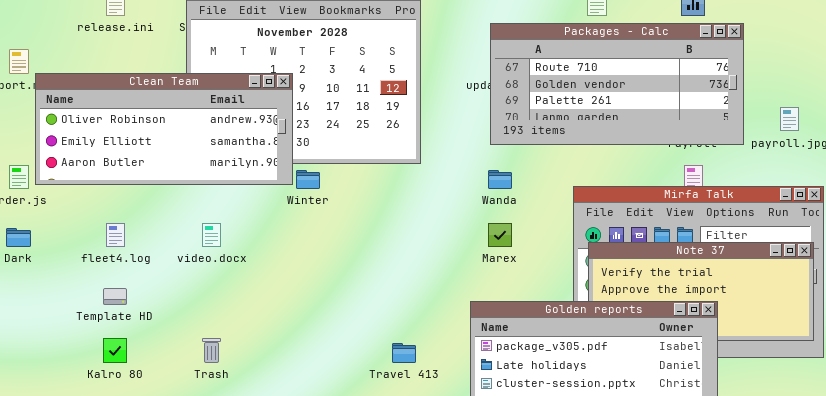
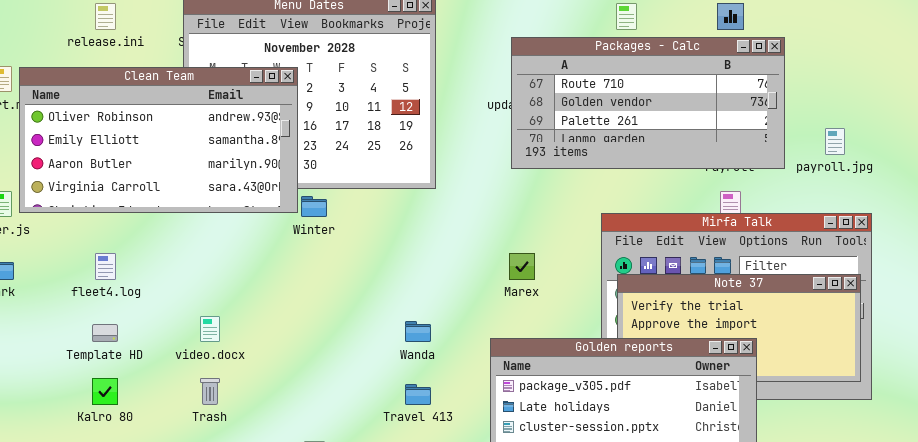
Clean Team: [35,73,293,185] -> [19,67,298,213], resized
Wanda: [488,170,512,189] -> [405,321,431,342], moved
video.docx: [202,223,221,247] -> [200,316,220,342], moved

